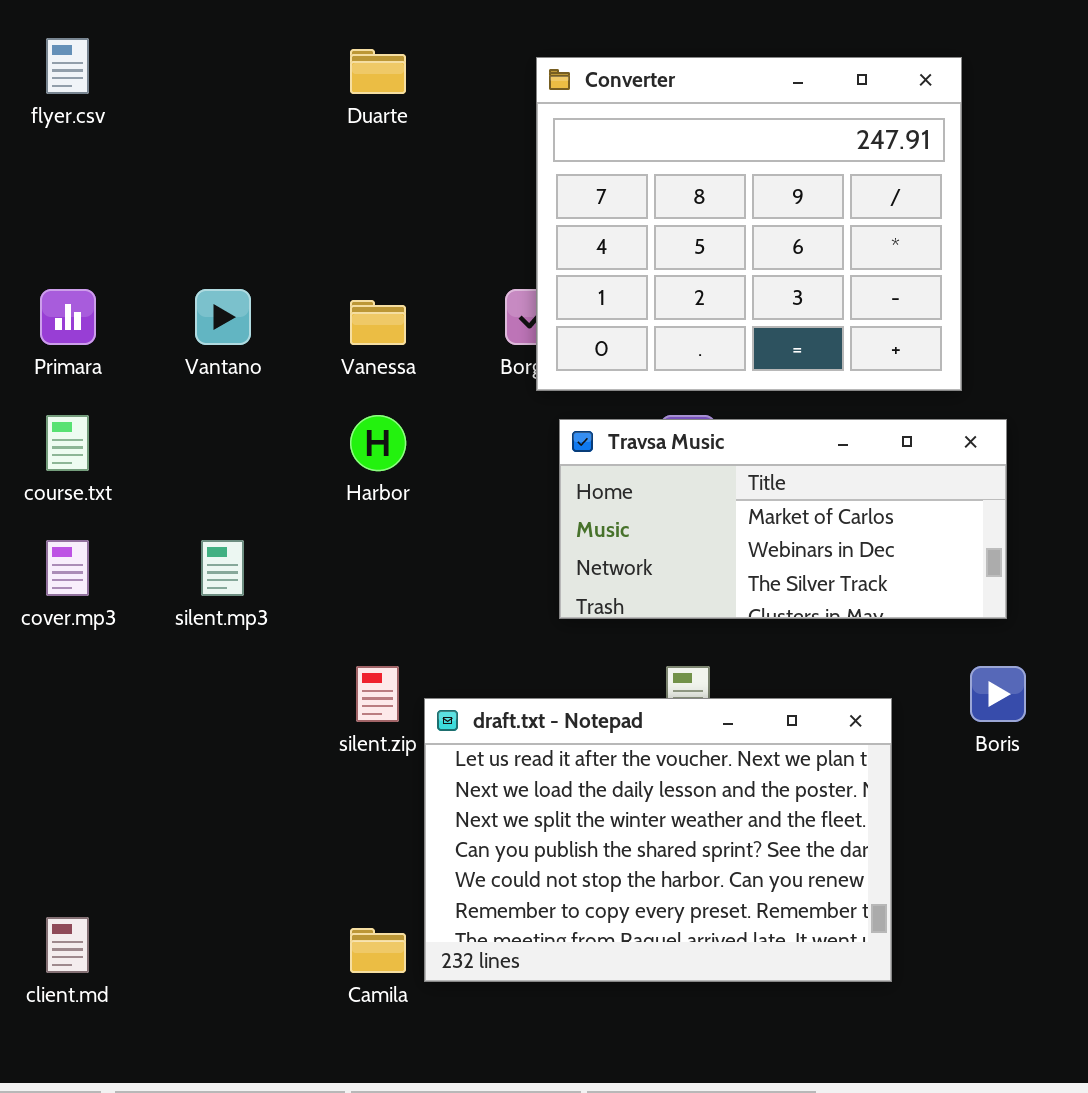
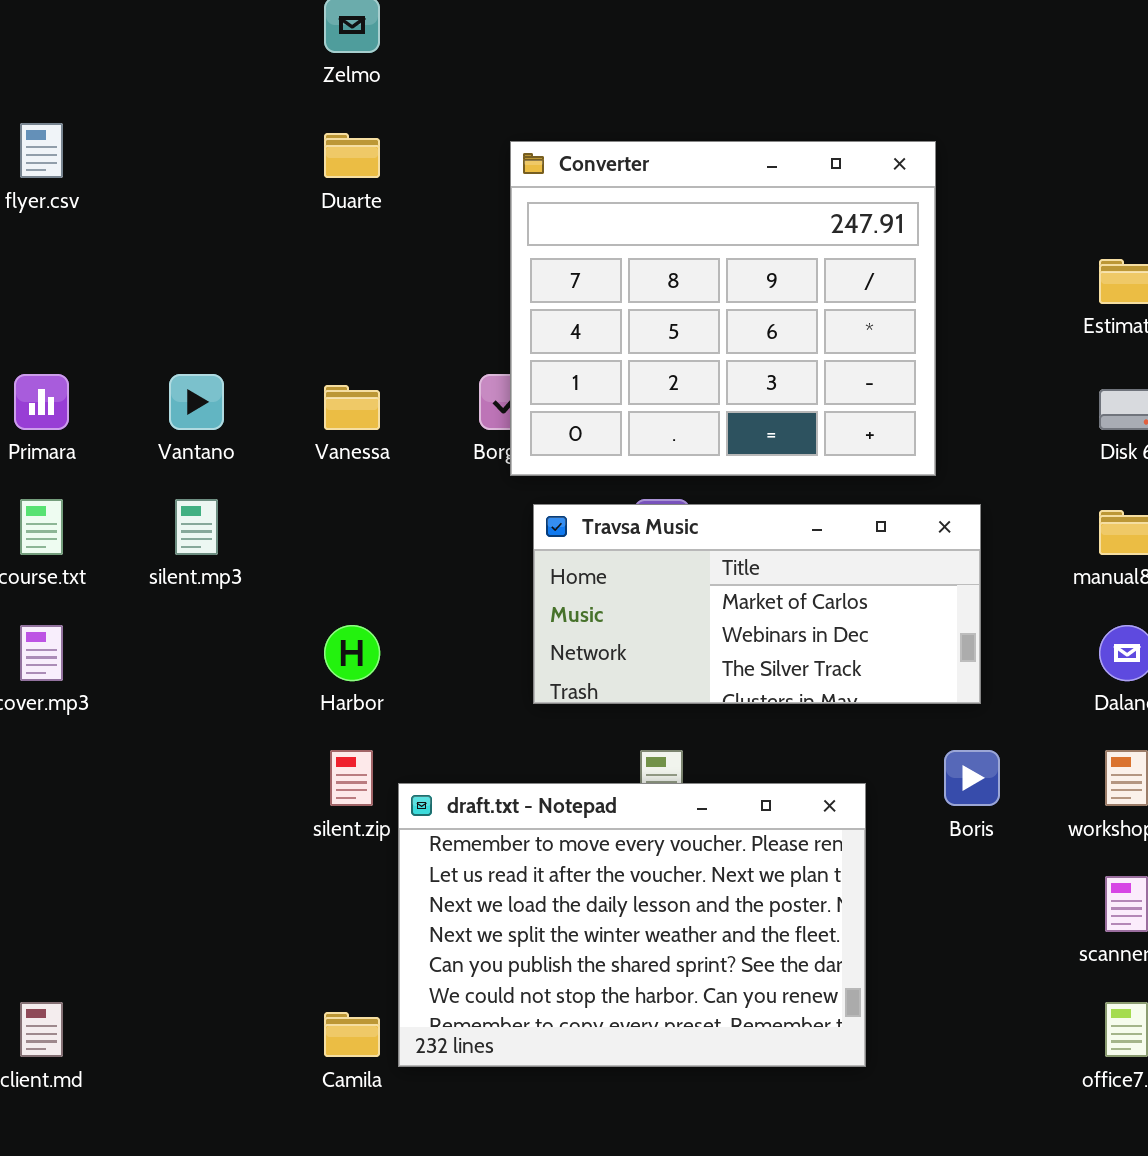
Harbor: [350,415,406,471] -> [324,625,380,681], moved
silent.mp3: [201,540,244,596] -> [175,499,218,555], moved
draft.txt - Notepad: [424,698,892,982] -> [398,783,866,1067], scrolled up 1 row

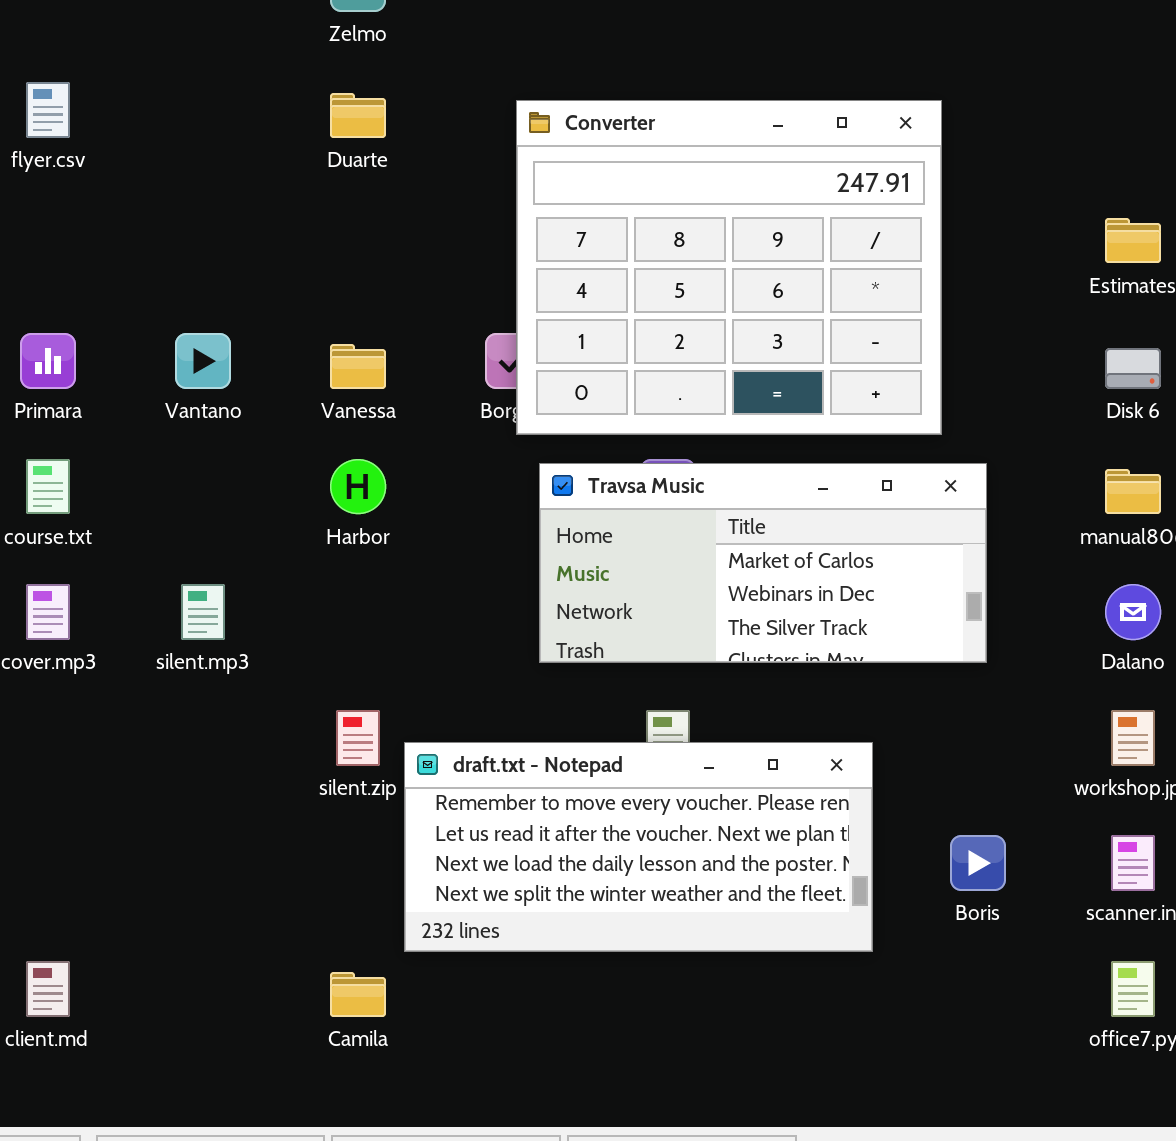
silent.mp3: [175,499,218,555] -> [181,584,225,640], moved
Harbor: [324,625,380,681] -> [330,459,386,514], moved
Boris: [944,750,1000,806] -> [950,835,1006,891], moved
draft.txt - Notepad: [398,783,866,1067] -> [404,742,873,952], resized

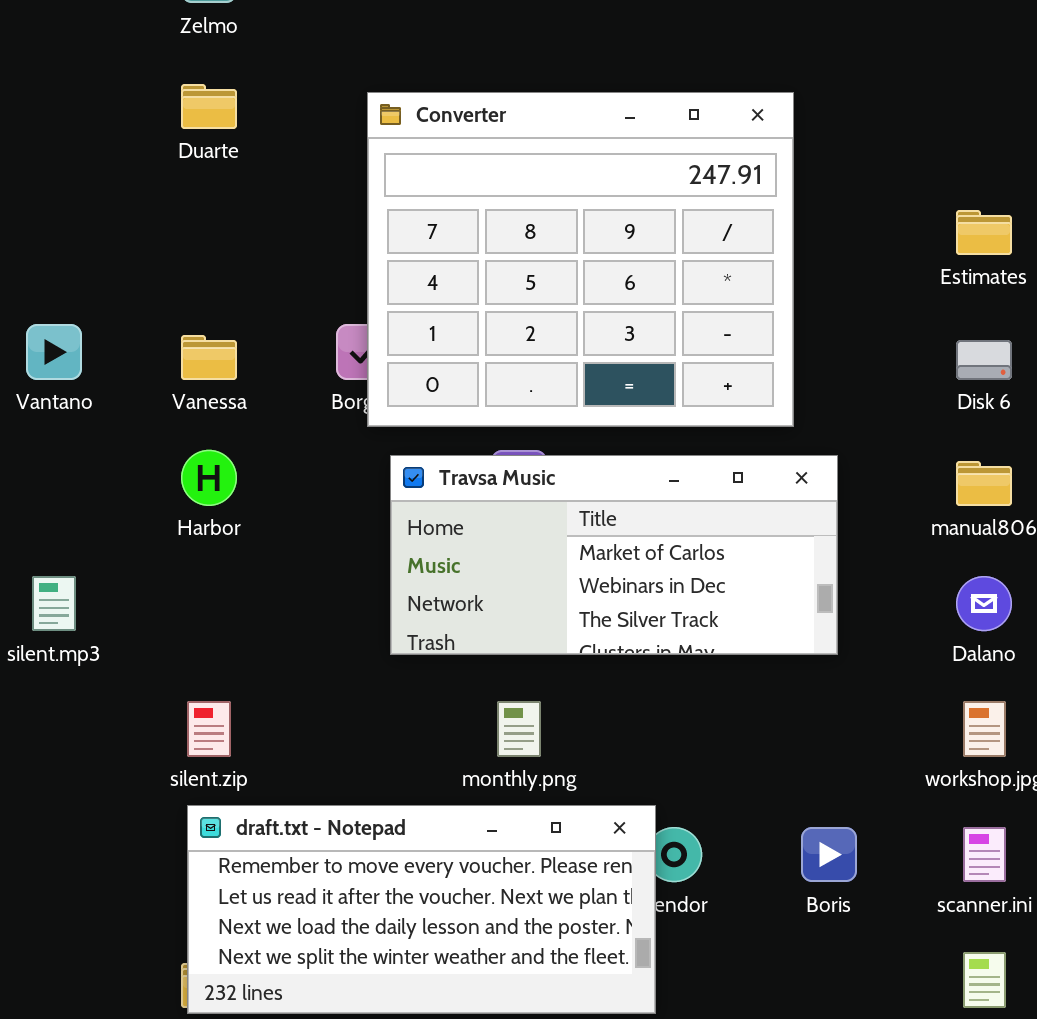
draft.txt - Notepad: [404,742,873,952] -> [187,805,656,1014], moved

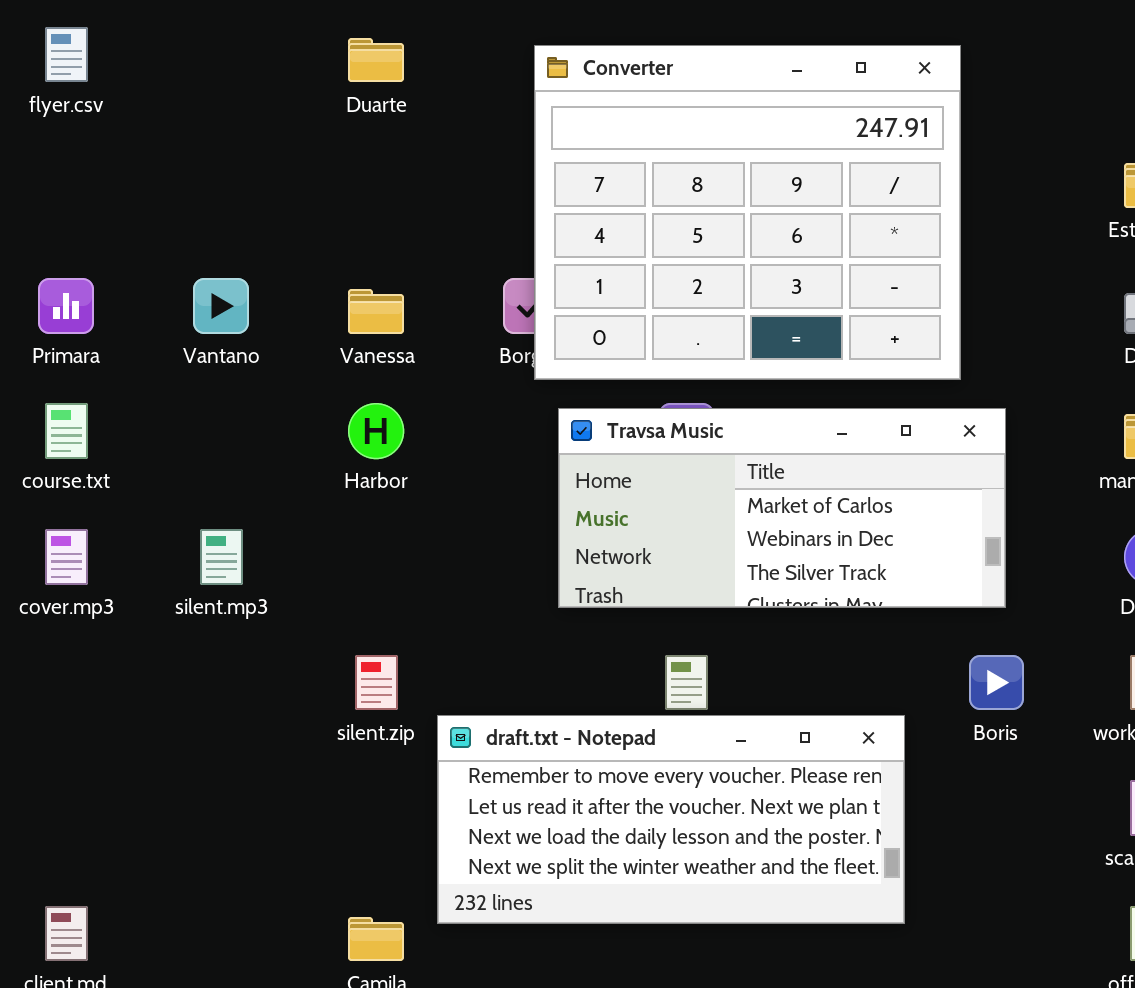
draft.txt - Notepad: [187,805,656,1014] -> [437,715,905,924], moved
Boris: [801,827,857,882] -> [969,655,1024,710], moved

